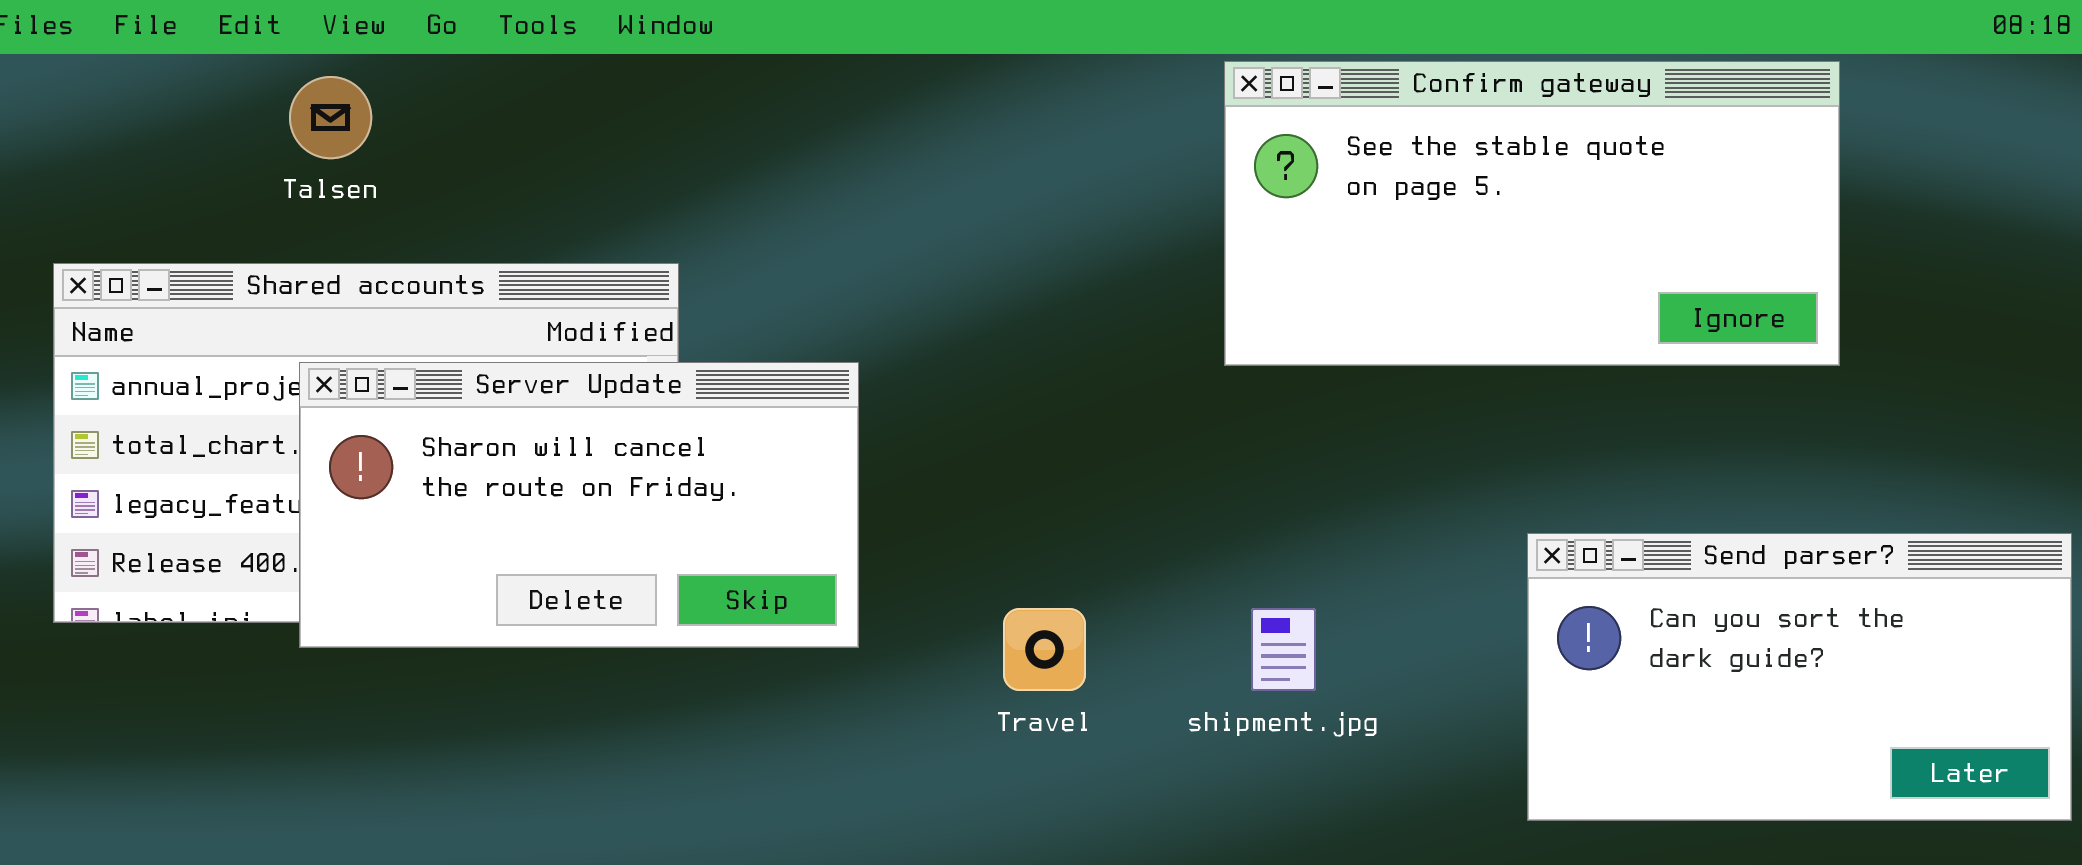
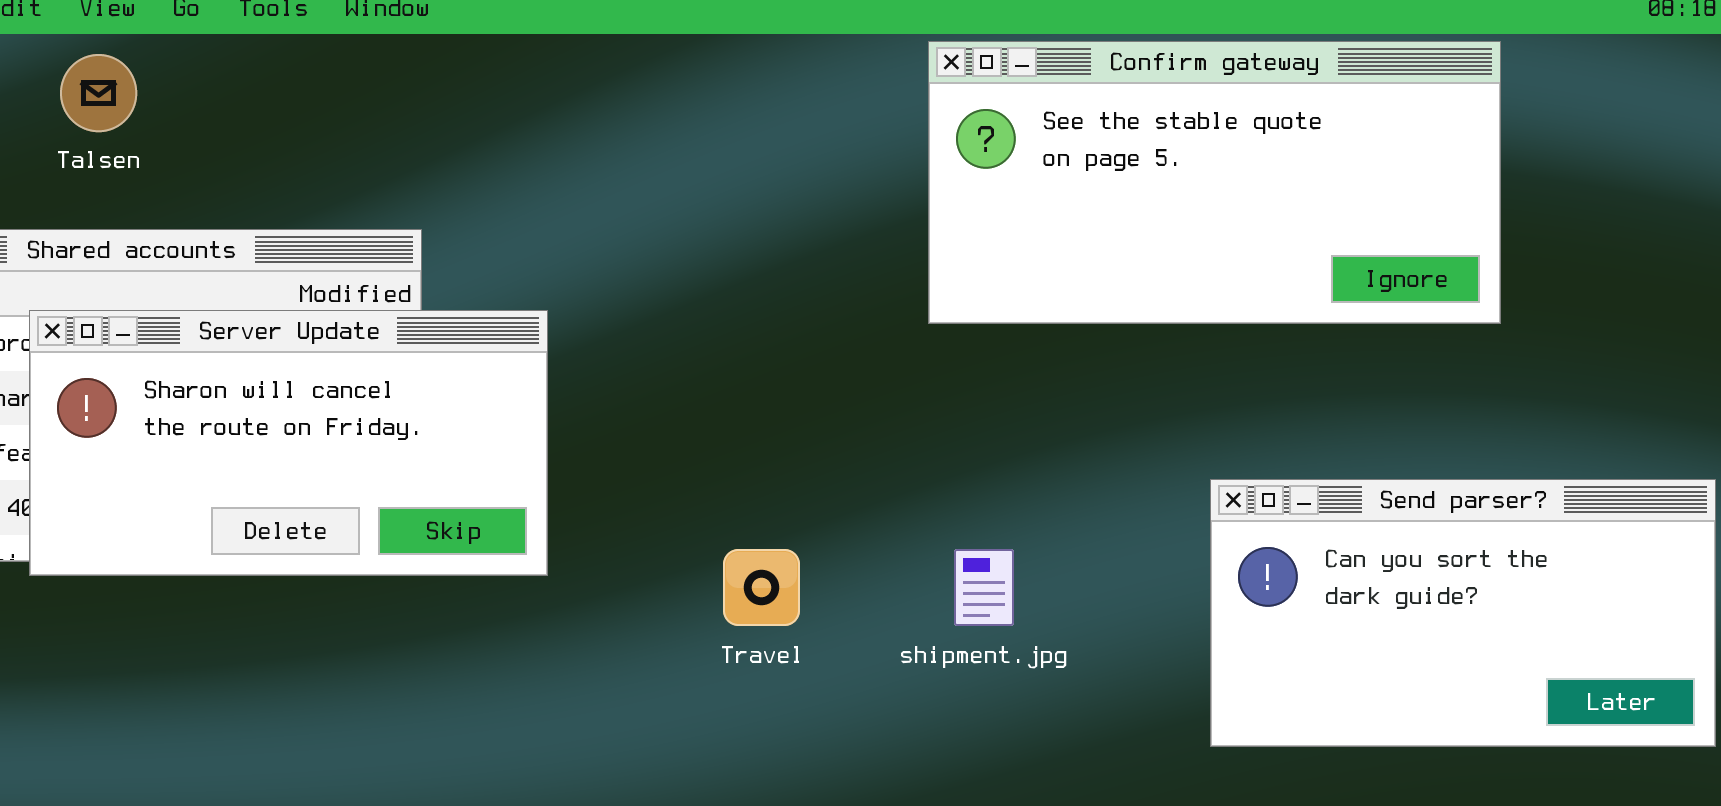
Server Update: [299,362,859,648] -> [29,310,548,576], moved

